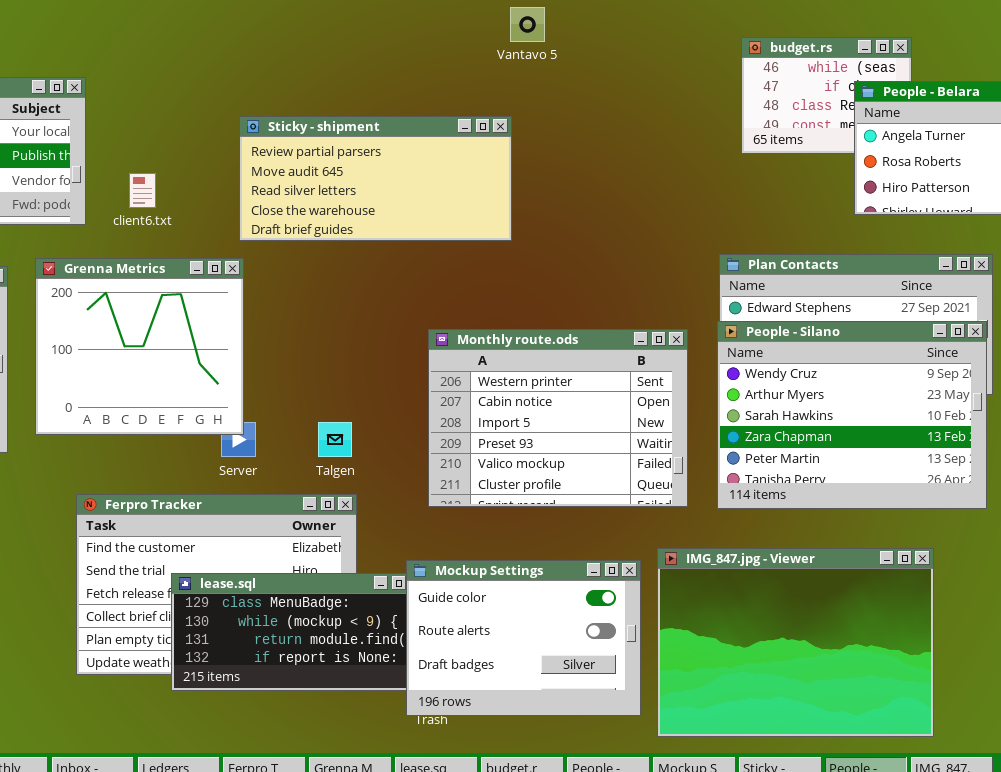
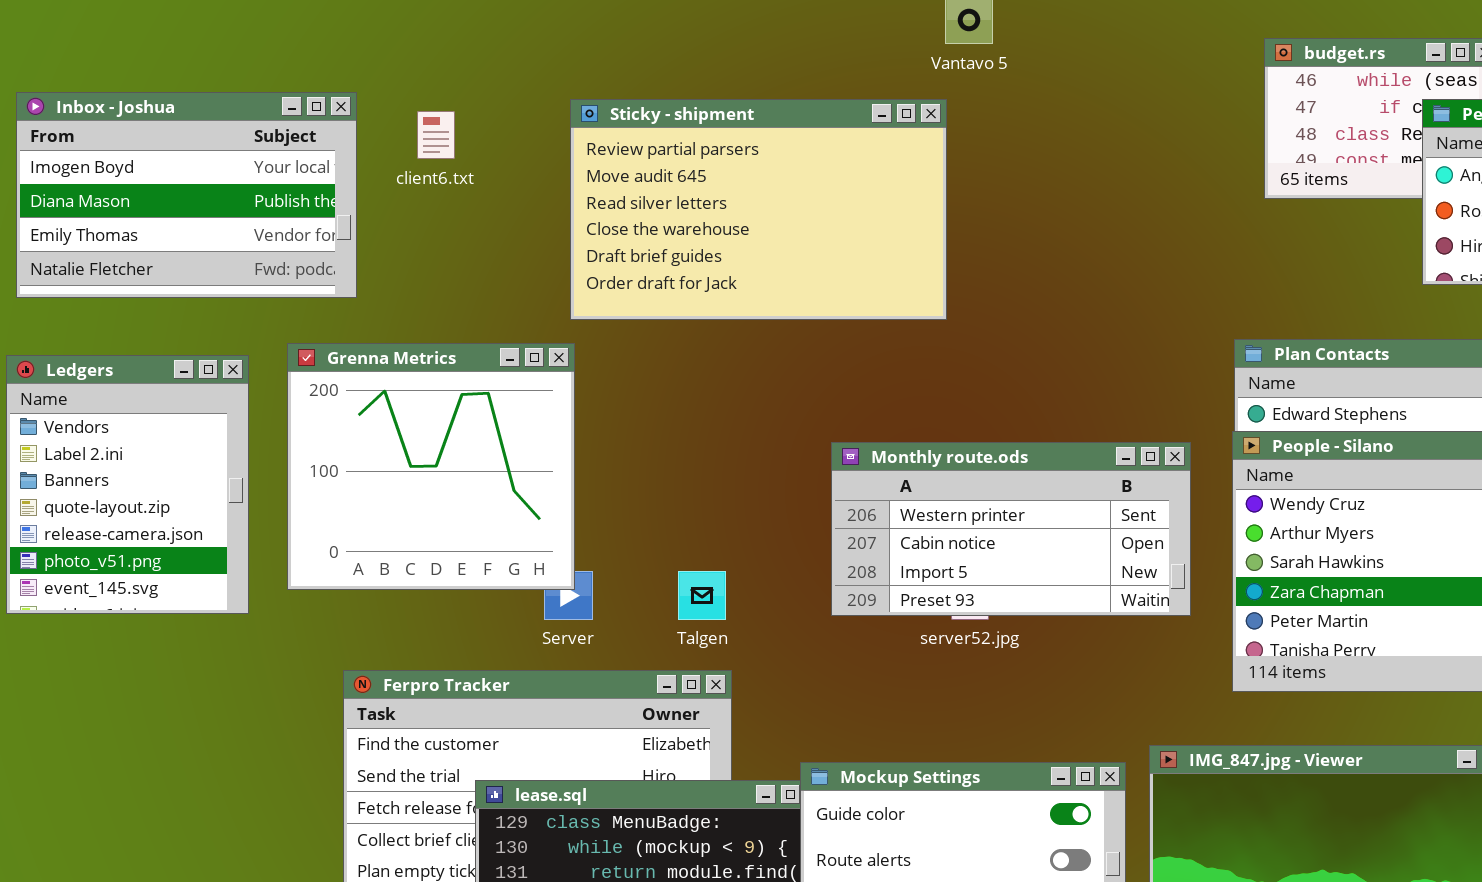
Sticky - shipment: [239,116,512,241] -> [570,99,947,320], resized
client6.txt: [129,173,156,208] -> [417,111,455,159], moved
Monthly route.ods: [428,329,688,507] -> [831,442,1191,616], resized

